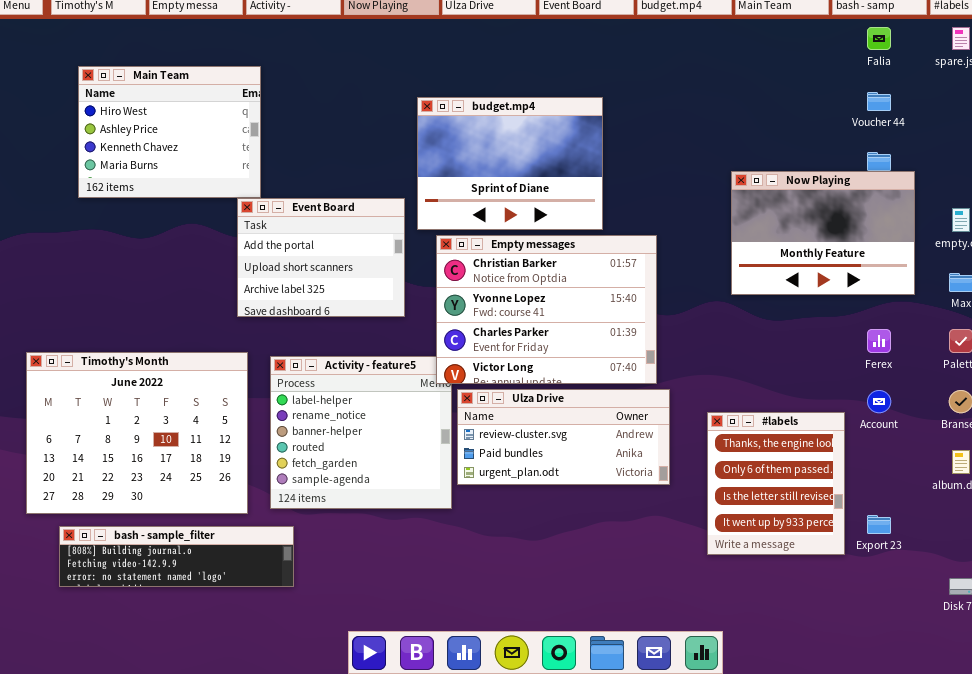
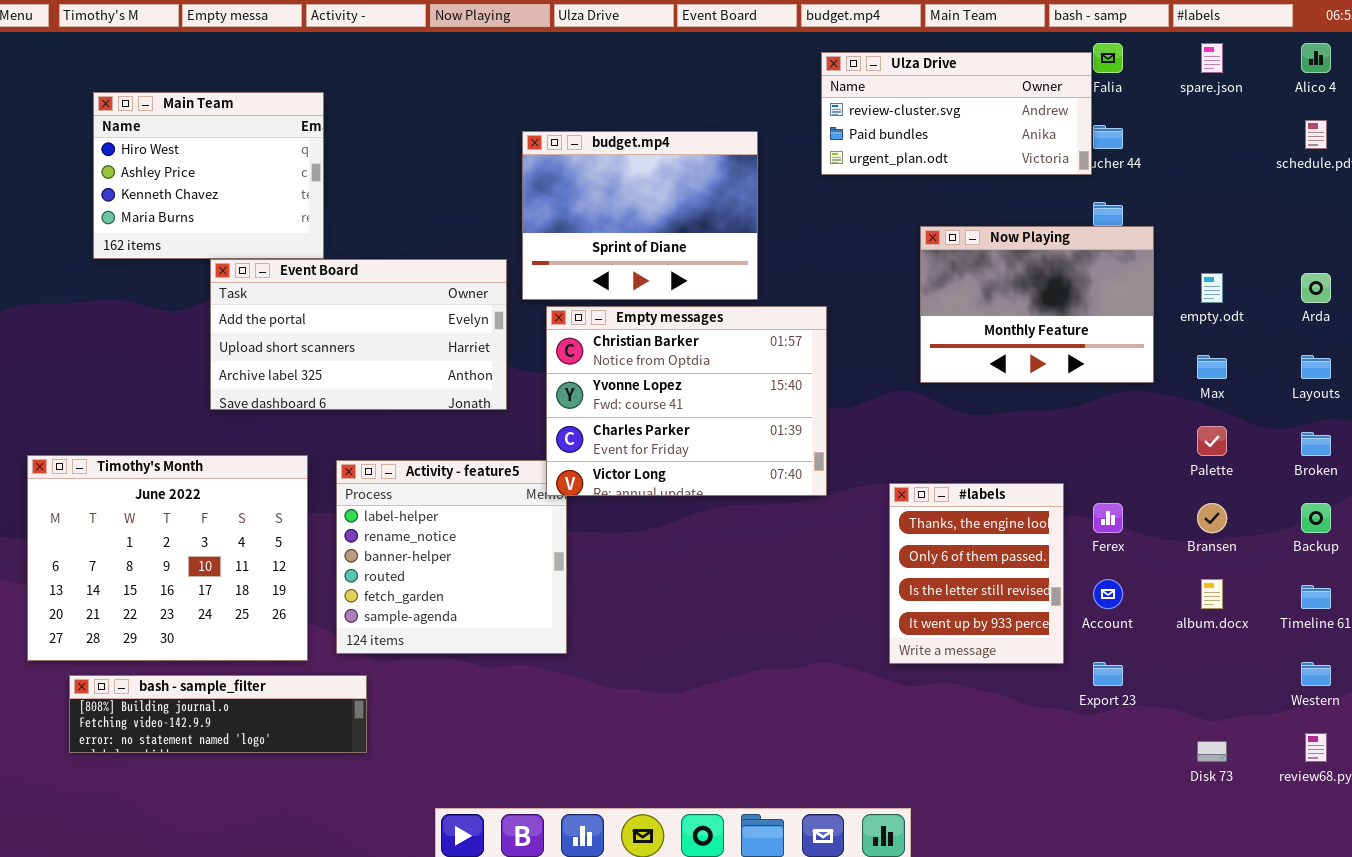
Event Board: [237,198,405,317] -> [210,259,507,410], resized
Ferex: [867,329,891,353] -> [1093,503,1123,533], moved
Ulza Drive: [457,389,670,485] -> [821,52,1092,175], moved
Account: [867,390,891,413] -> [1093,579,1123,609], moved
#labels: [707,412,845,555] -> [889,483,1064,664], moved

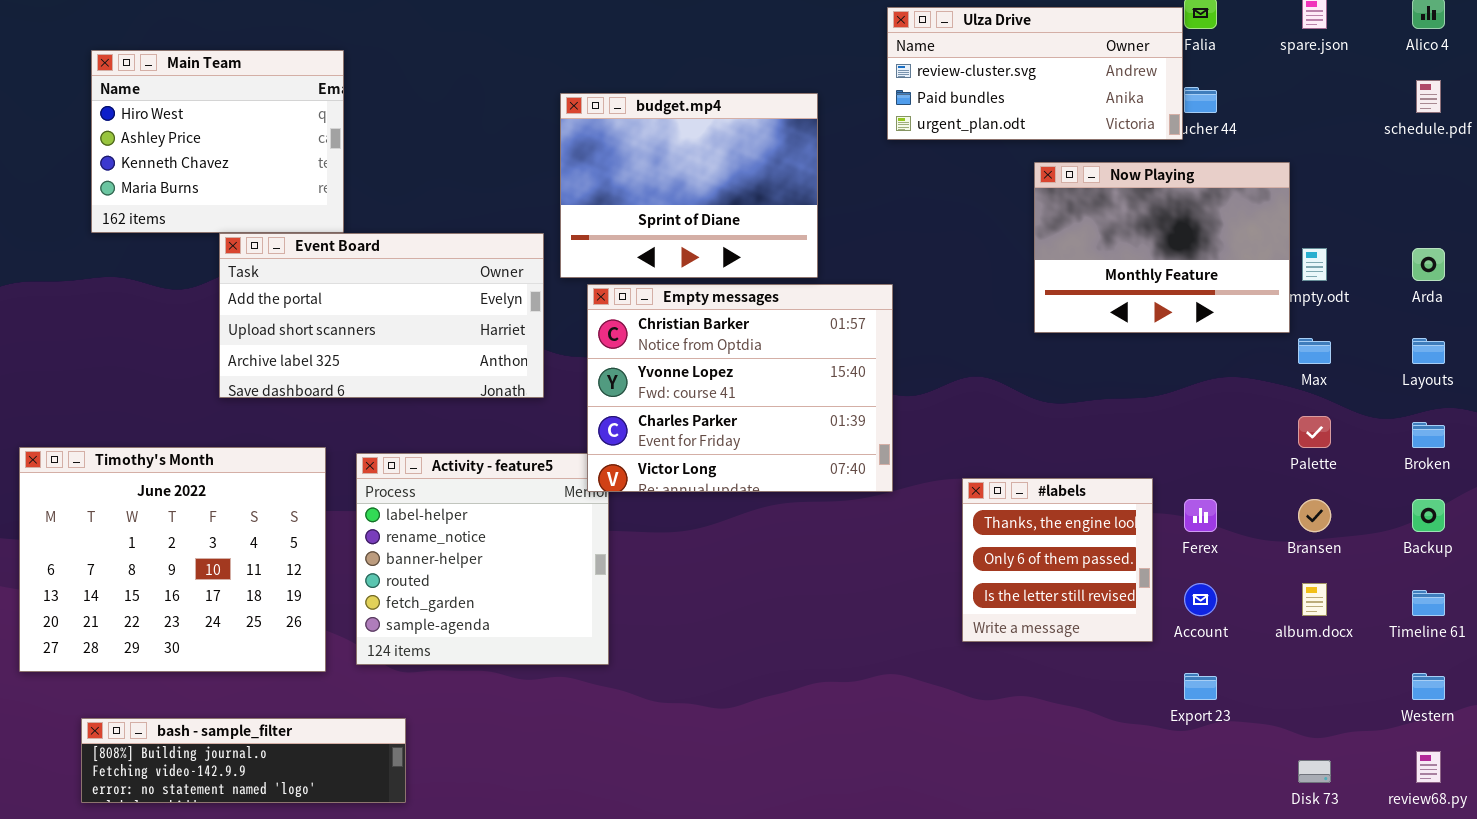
Now Playing: [920,226,1154,383] -> [1034,162,1290,333], moved
#labels: [889,483,1064,664] -> [962,478,1153,642], resized
bash - sample_filter: [69,675,367,753] -> [81,718,406,803], moved

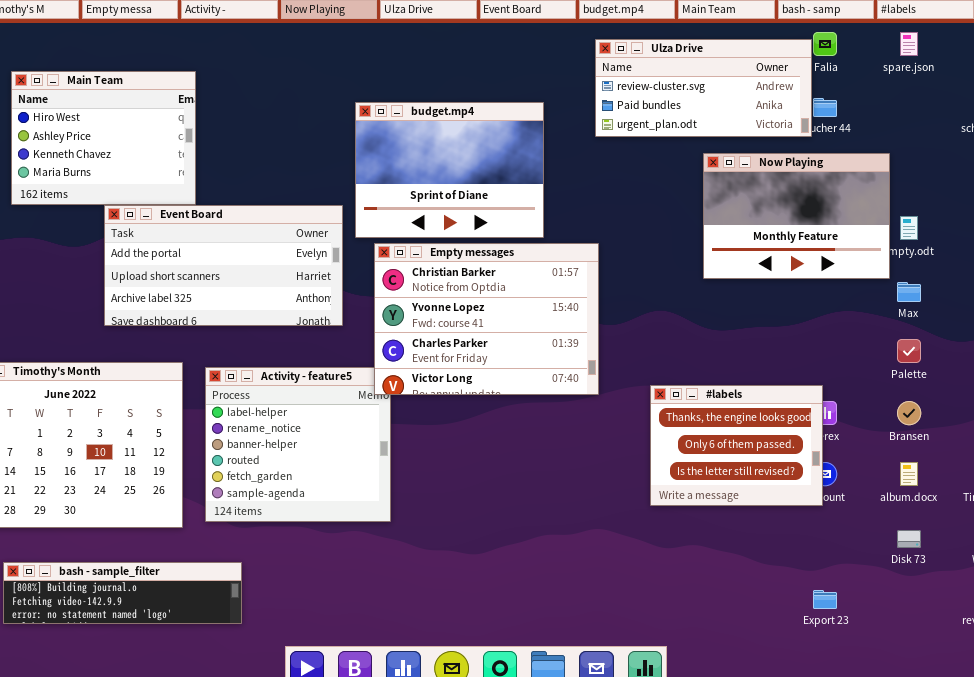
#labels: [962,478,1153,642] -> [650,385,823,506], resized
Export 23: [1184,673,1217,700] -> [813,590,837,609], moved
Disk 73: [1298,760,1331,783] -> [897,530,921,548], moved

